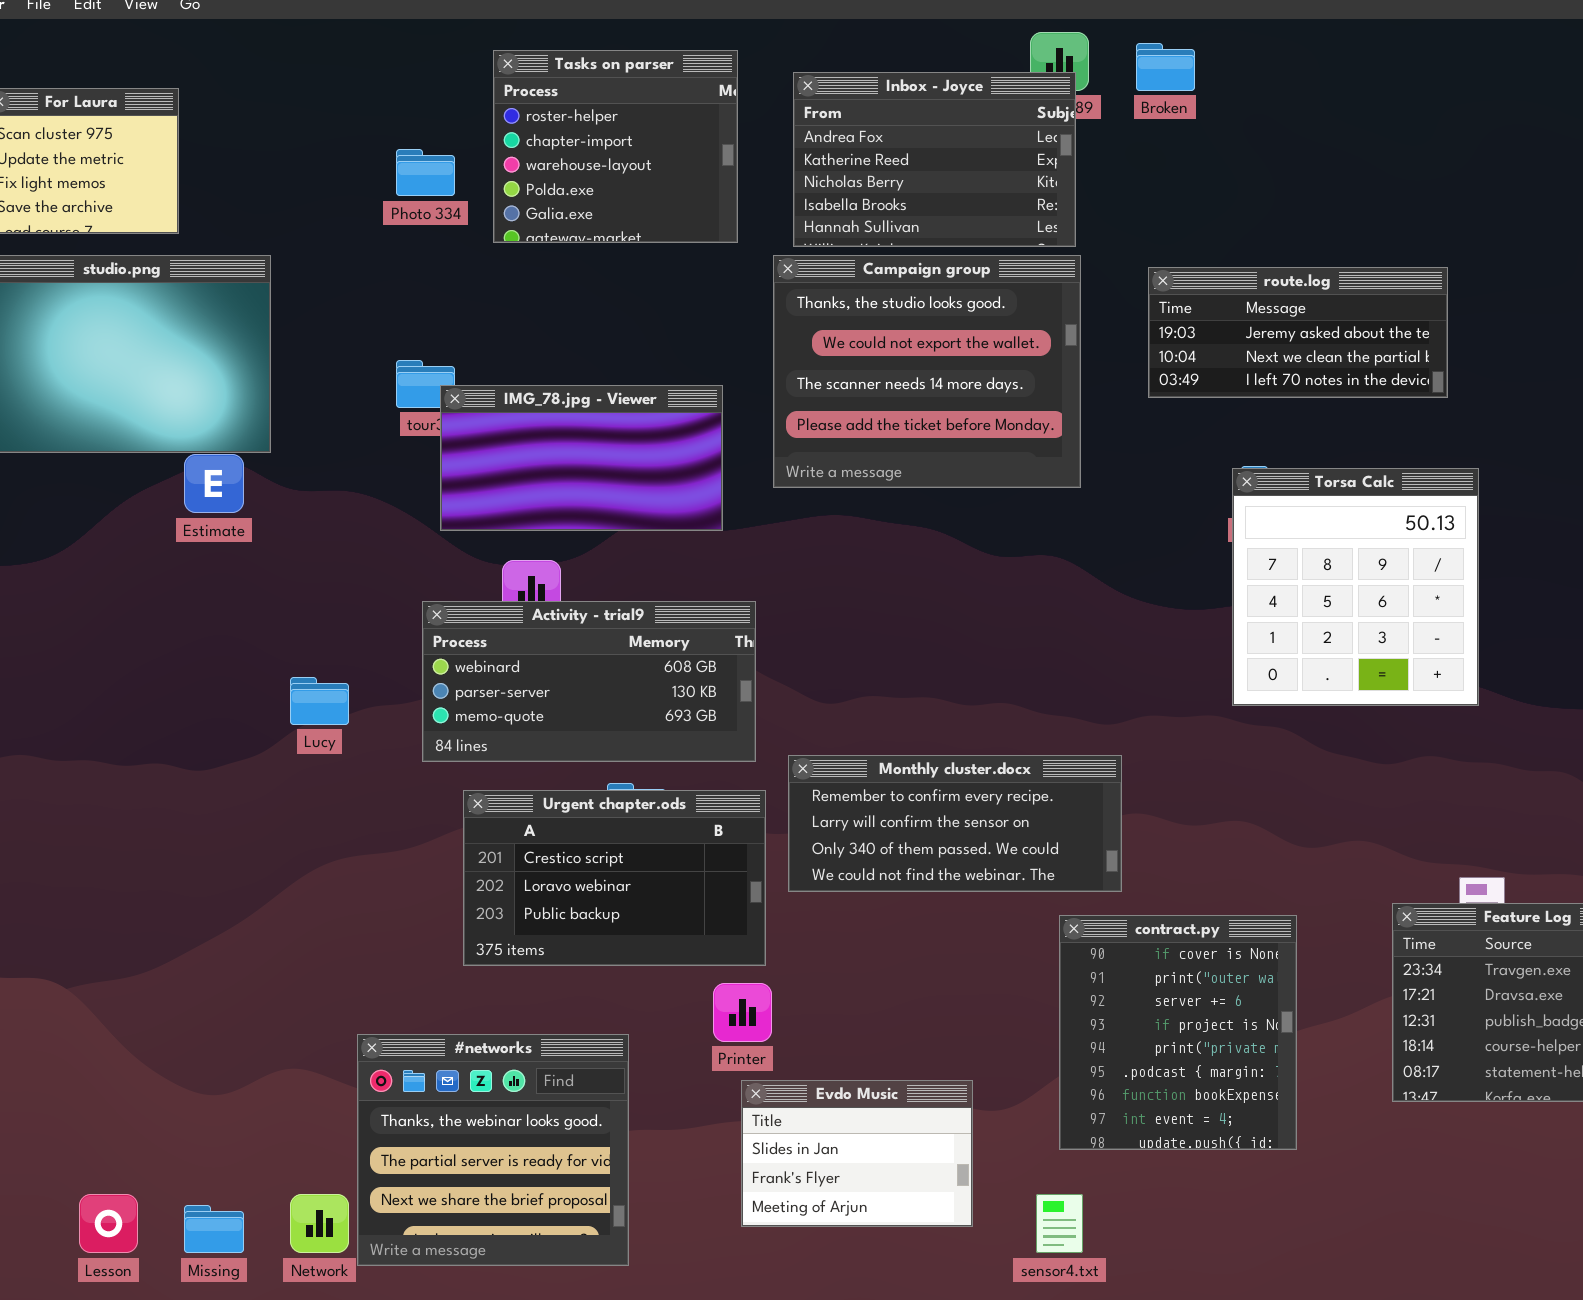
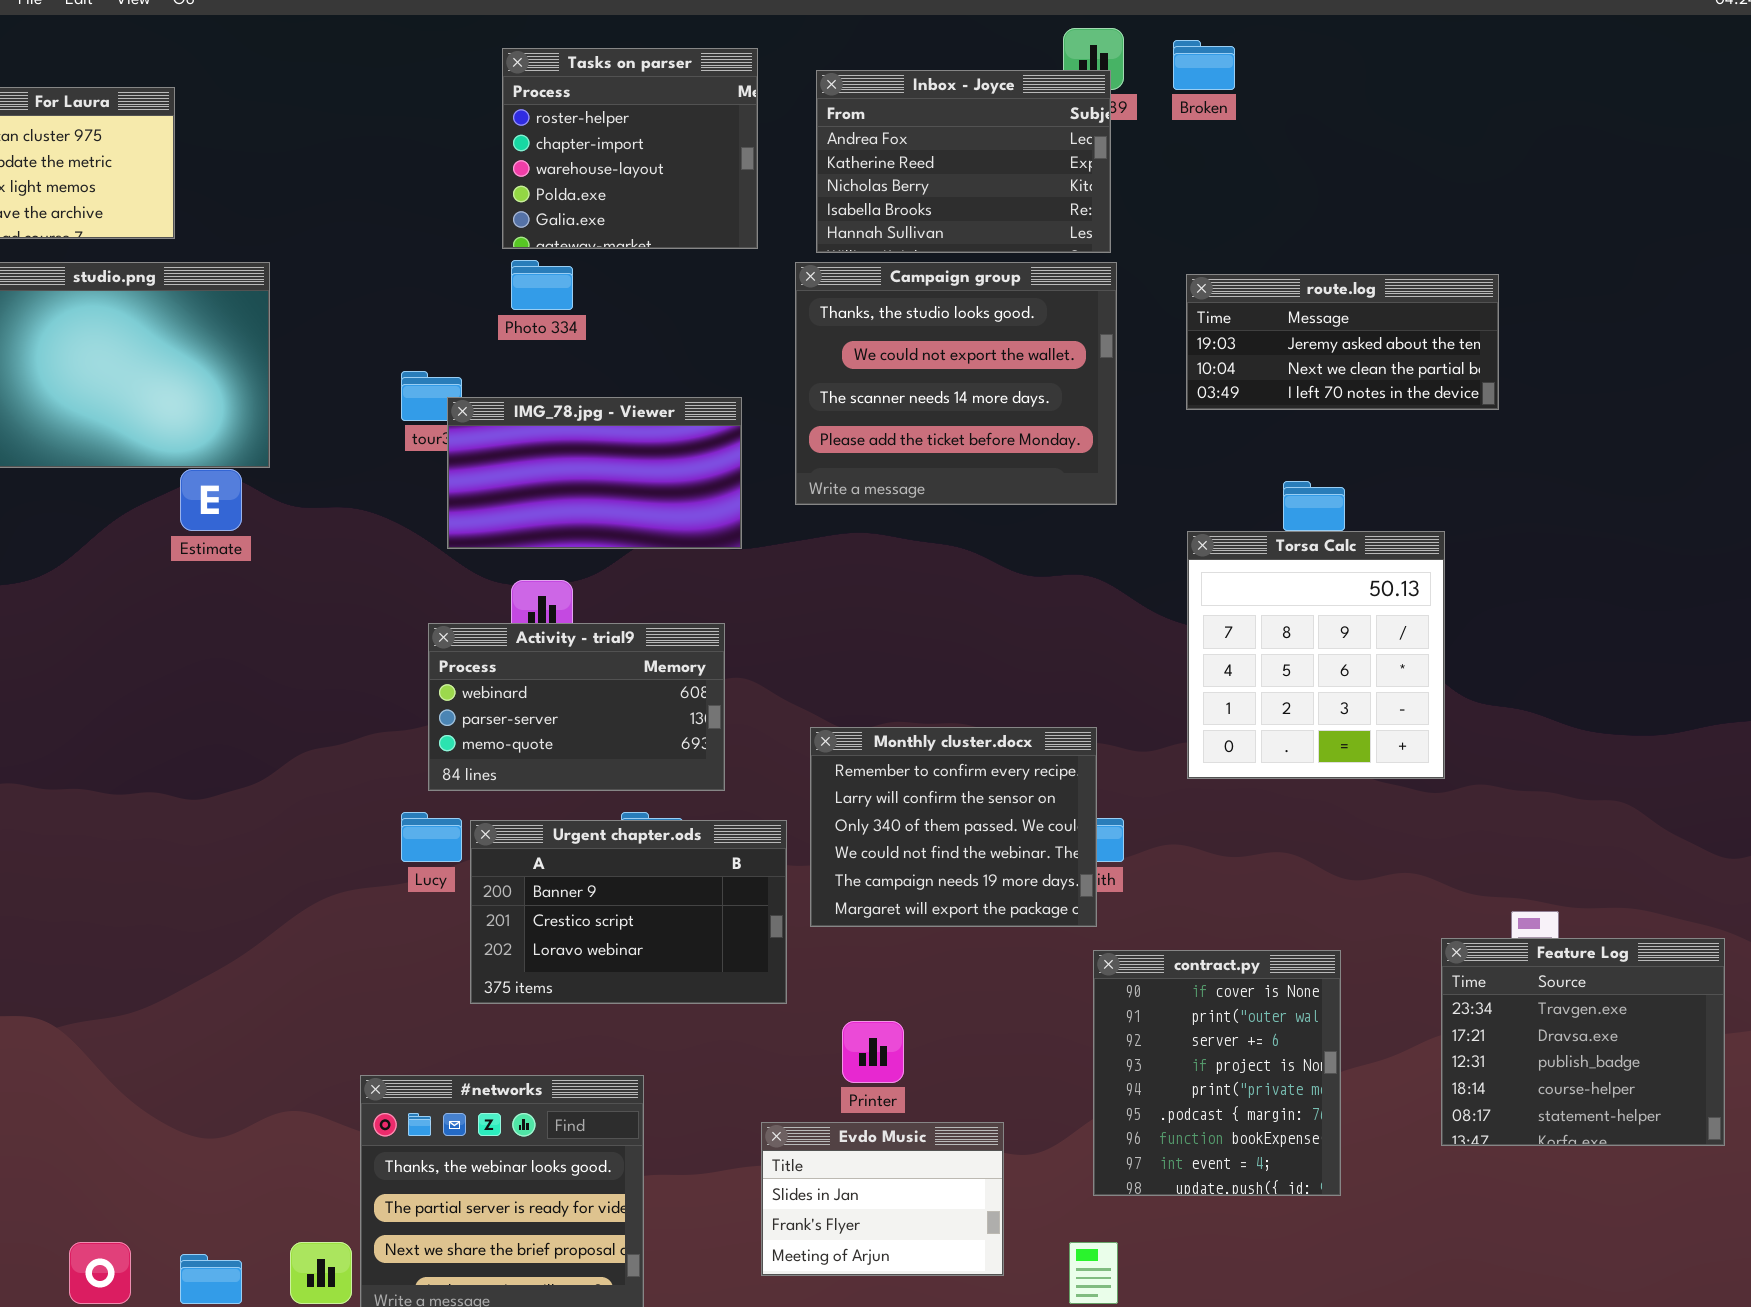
Photo 334: [396,149,455,196] -> [511,260,573,310], moved
Torsa Calc: [1232,468,1479,706] -> [1187,531,1445,779], moved
Activity - trial9: [422,601,756,762] -> [428,623,725,791], resized
Lucy: [290,677,349,725] -> [401,812,462,862], moved
Monthly cluster.docx: [788,755,1122,892] -> [810,727,1097,927], resized
Urgent chapter.ods: [463,790,766,966] -> [470,820,787,1004], scrolled up 1 row
Printer: [713,983,772,1042] -> [842,1021,904,1083], moved

